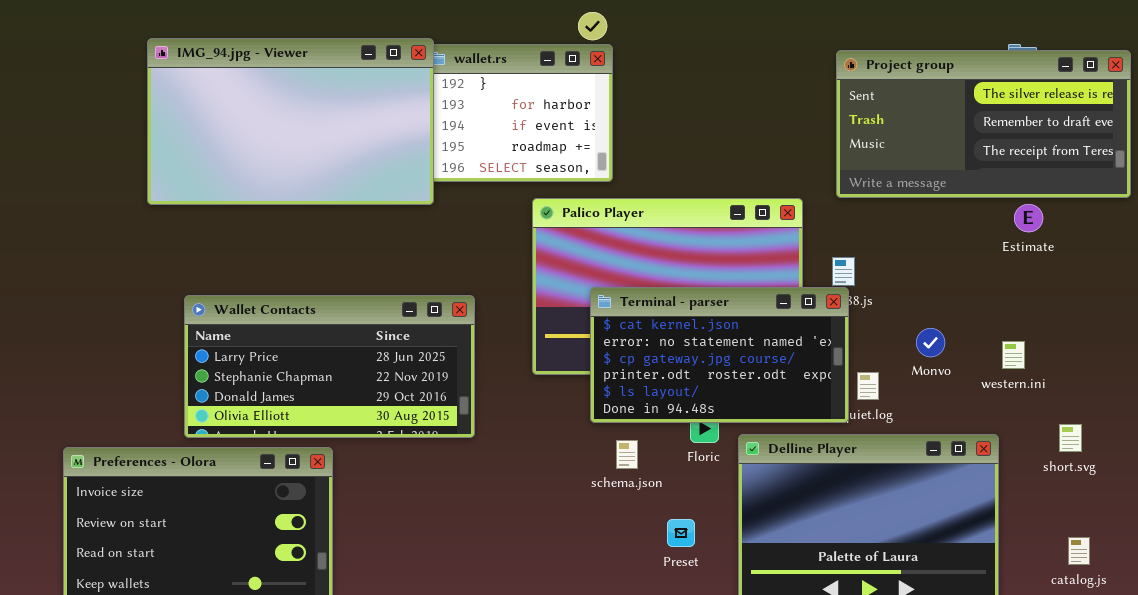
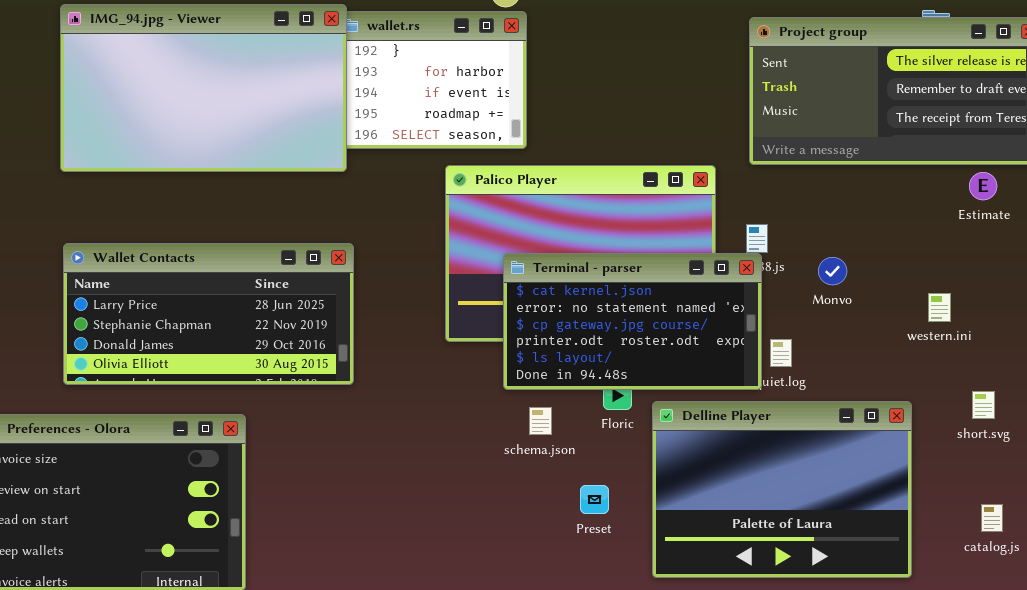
Estimate: [1014,204,1043,232] -> [969,172,997,200], moved
Wallet Contacts: [184,295,475,438] -> [63,243,354,385], moved
Monvo: [916,328,945,357] -> [818,257,847,285], moved
western.ini: [1002,341,1025,369] -> [928,293,951,322], moved

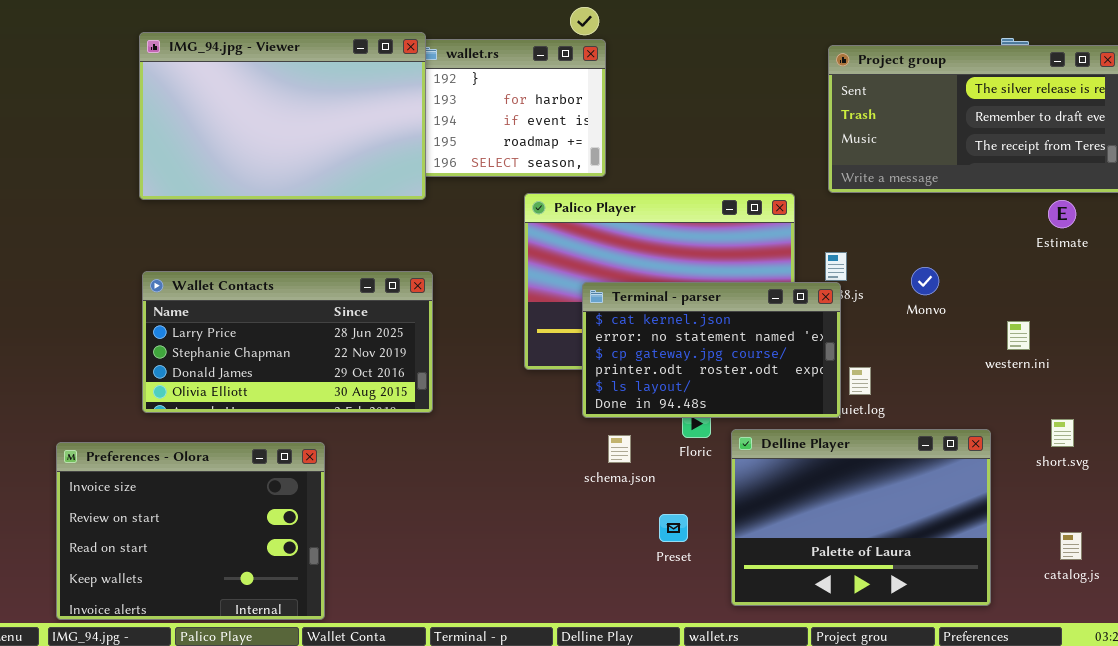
Monvo: [818,257,847,285] -> [911,267,939,295], moved

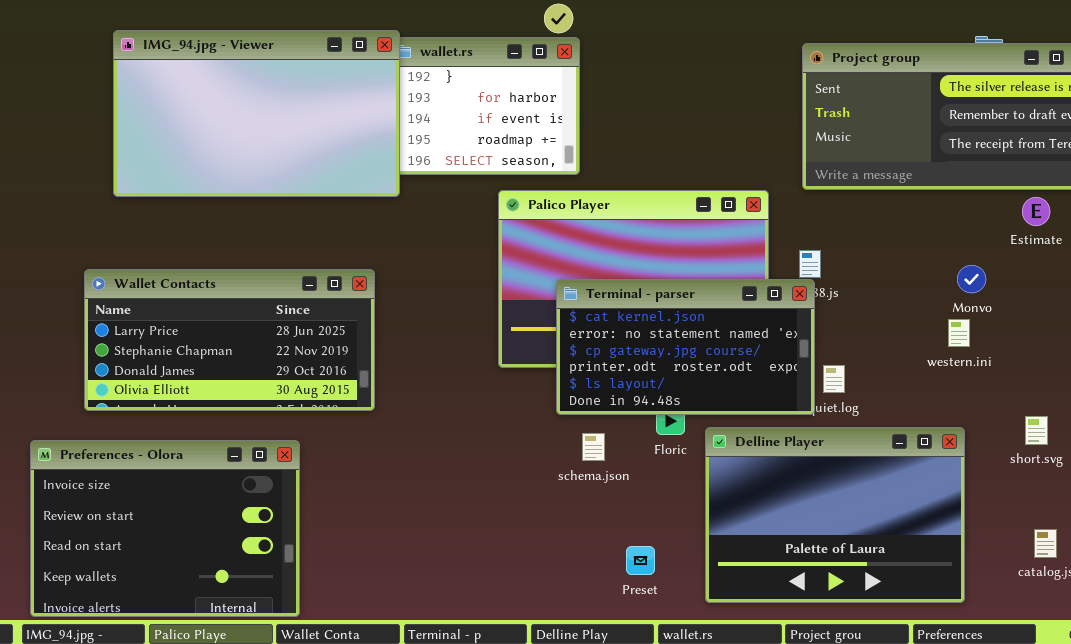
Monvo: [911,267,939,295] -> [957,265,986,293], moved
Wallet Contacts: [142,271,433,413] -> [84,269,375,411], moved
western.ini: [1007,321,1030,350] -> [948,319,970,347], moved
Preset: [659,514,688,542] -> [626,546,655,575], moved

